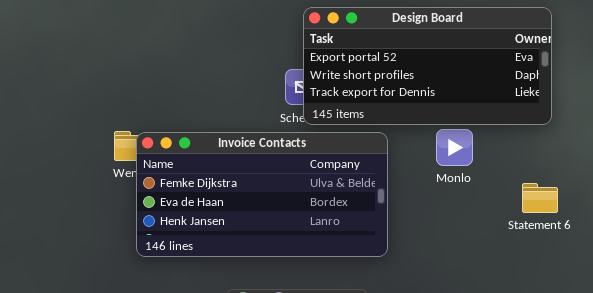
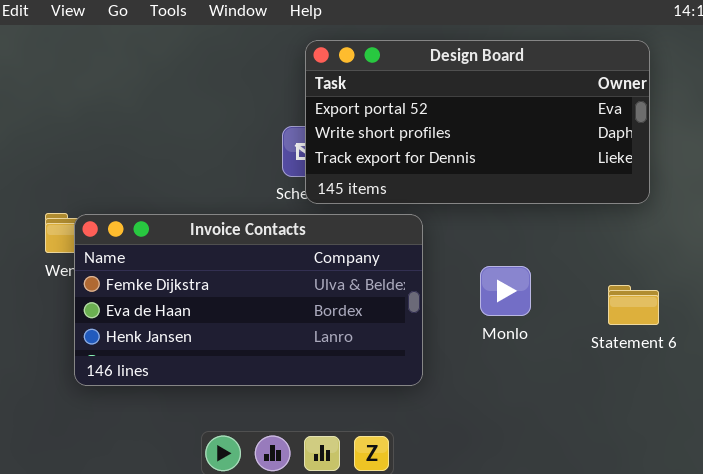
Monlo: [436,129,473,166] -> [480,266,531,316], moved

